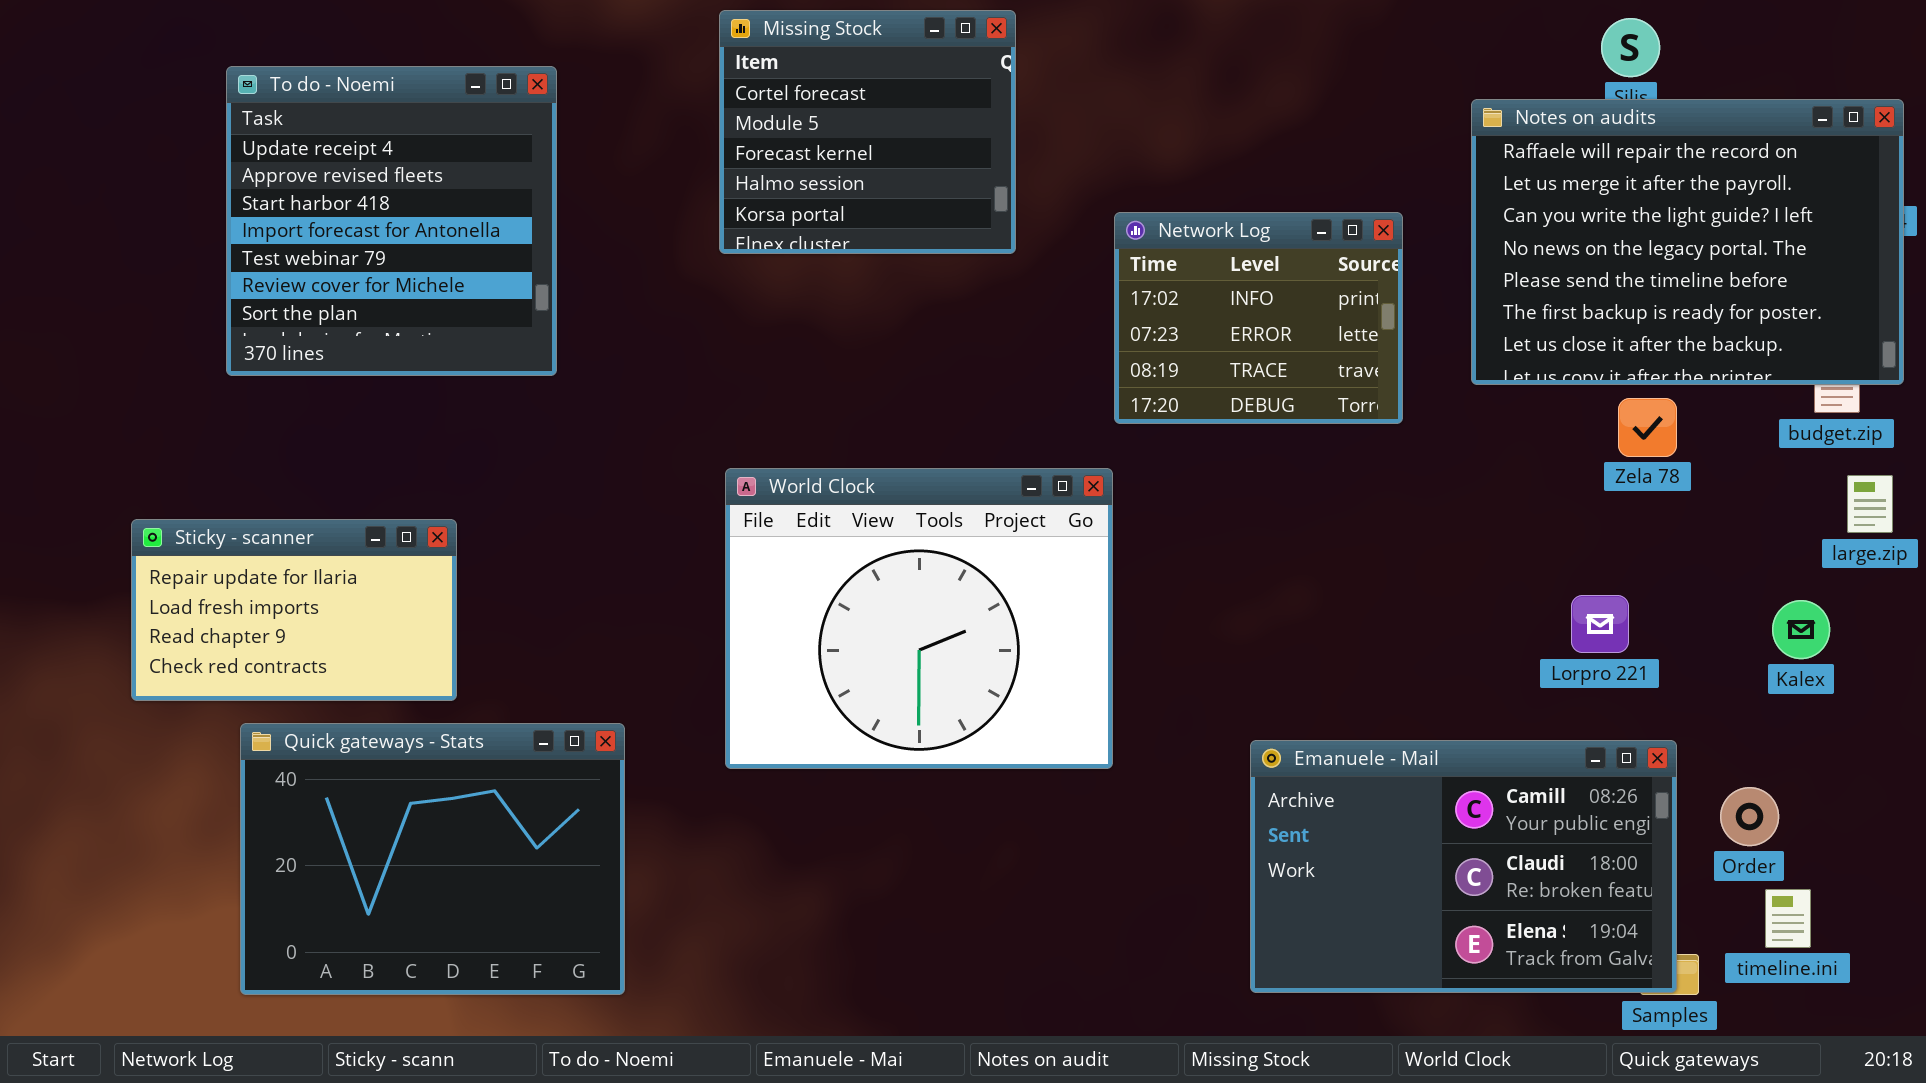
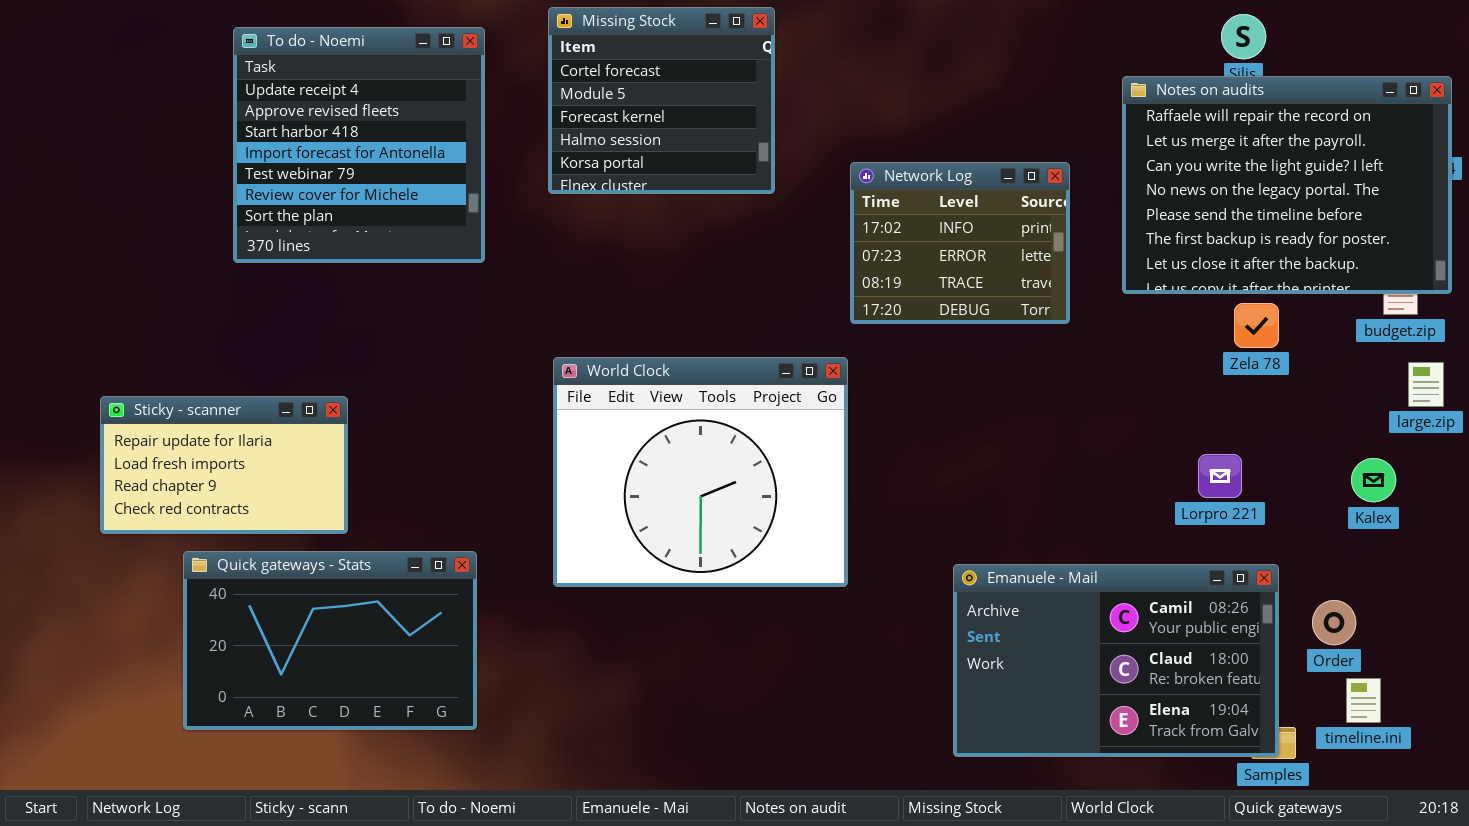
To do - Noemi: [226,66,557,376] -> [233,27,485,263], moved
Quick gateways - Stats: [240,723,625,995] -> [183,551,477,730], resized

